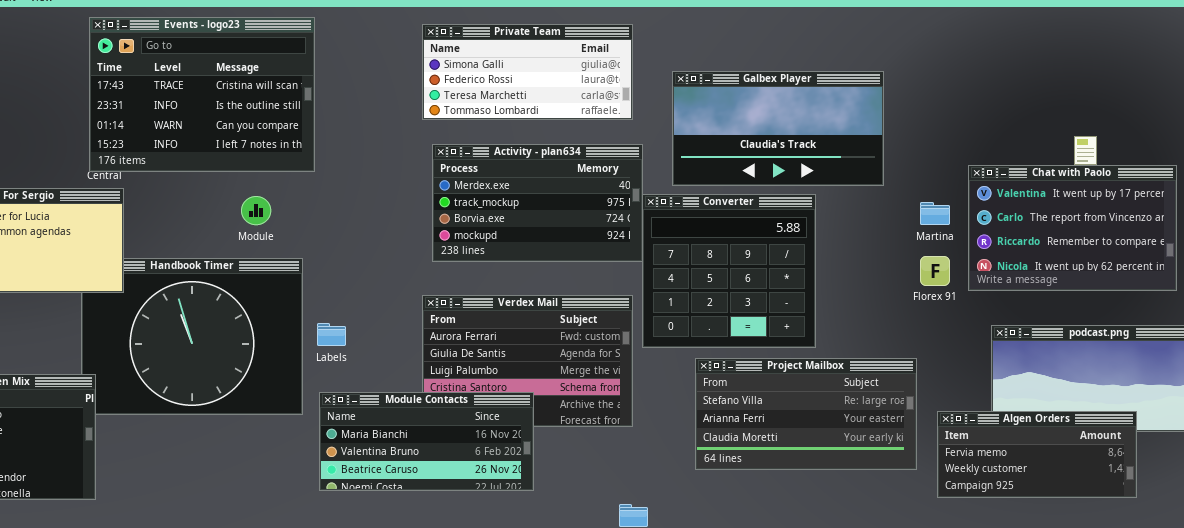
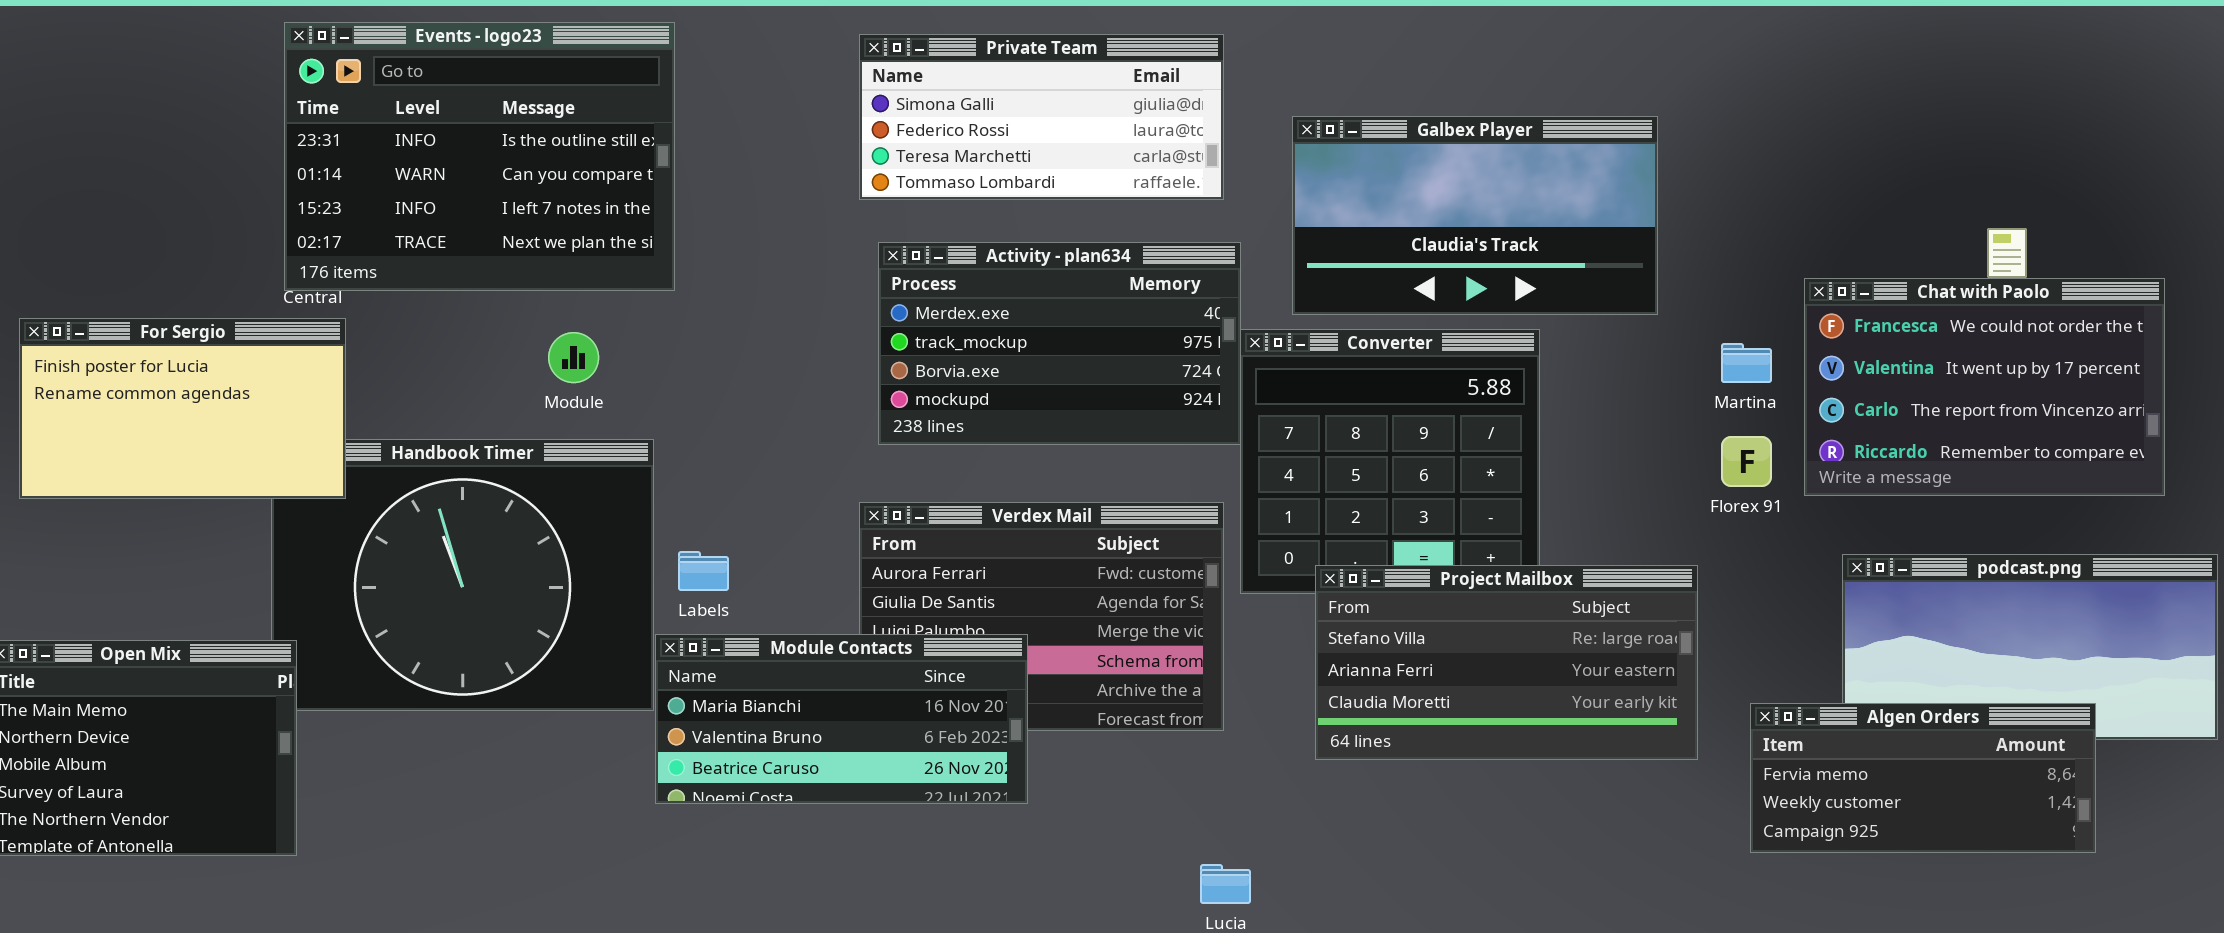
Events - logo23: [89,17,315,172] -> [284,22,675,291], scrolled down 1 row
Chat with Paolo: [968,165,1177,291] -> [1804,278,2165,496], scrolled up 1 row
Project Mailbox: [695,358,917,470] -> [1315,565,1698,760], moved
Module Contacts: [319,392,534,491] -> [655,634,1028,804], moved

